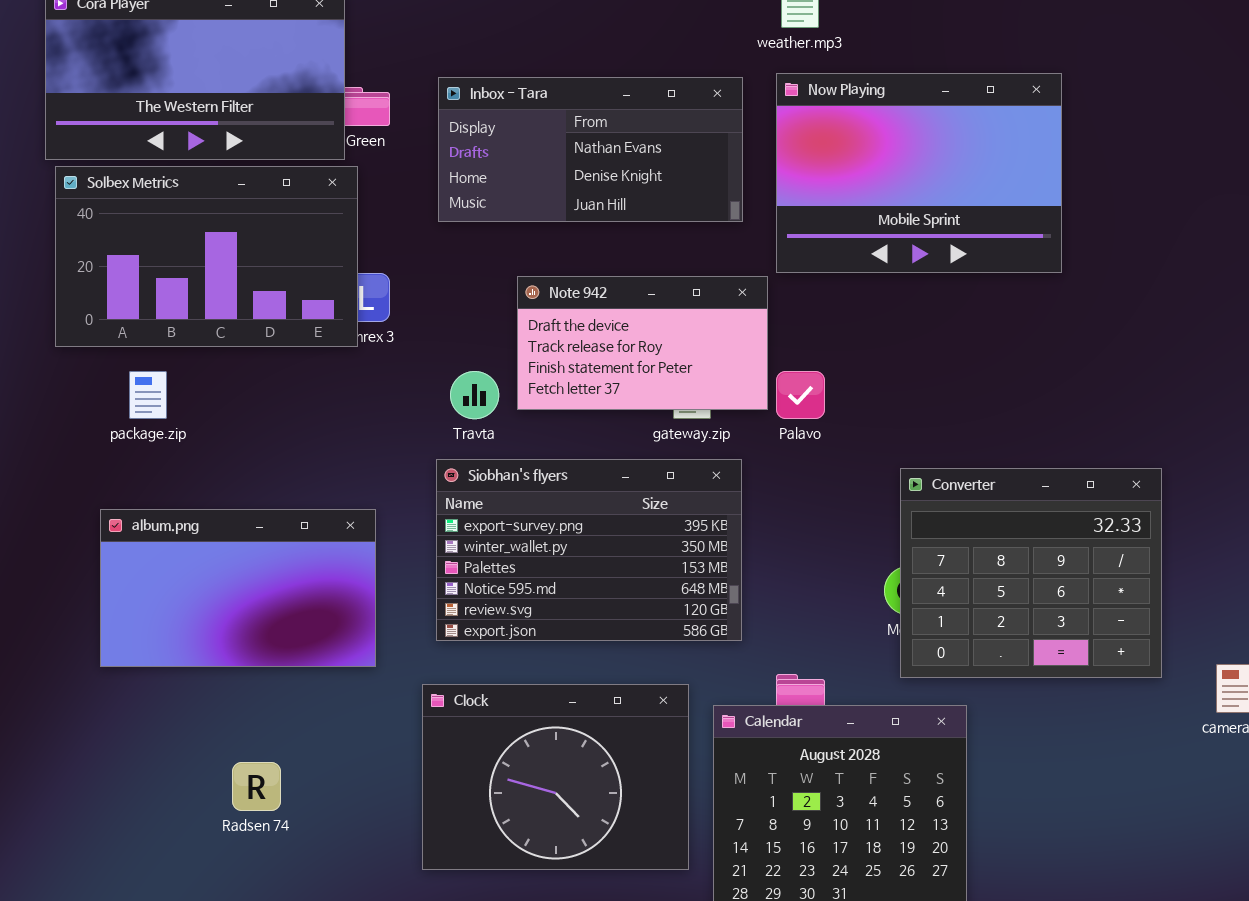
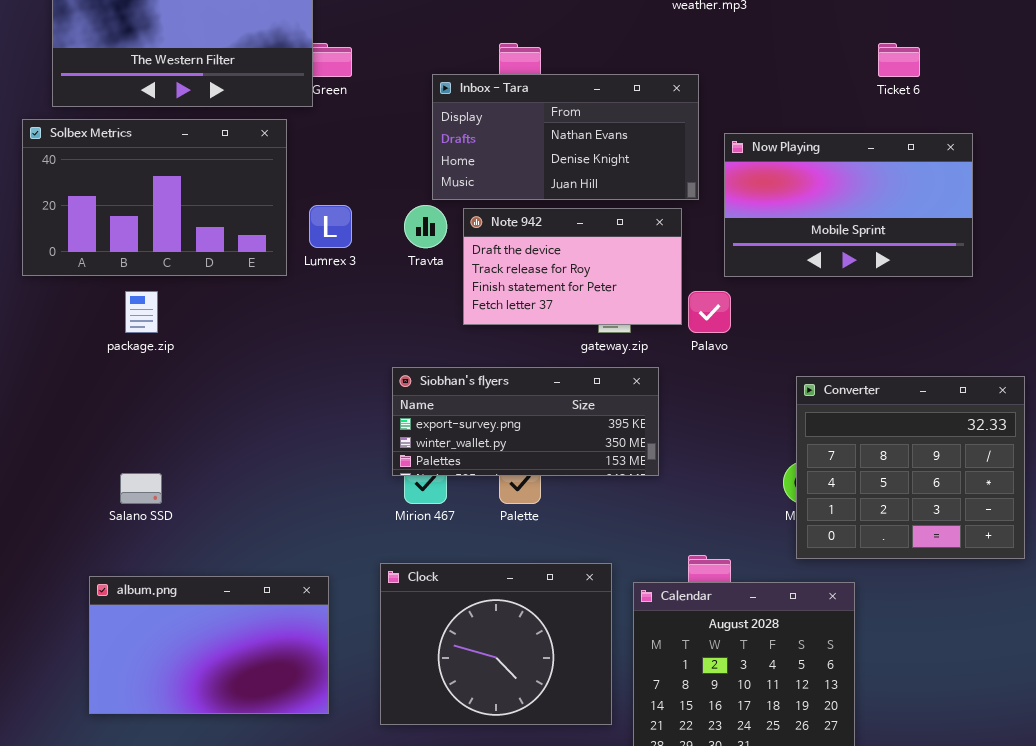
Now Playing: [776,73,1062,273] -> [724,133,973,277], moved, resized
Inbox - Tara: [438,77,743,222] -> [432,74,699,200], moved
Solbex Metrics: [55,166,358,347] -> [22,119,287,276], moved
Travta: [450,371,499,419] -> [404,205,447,248], moved
Siobhan's flyers: [436,459,742,641] -> [392,367,659,476], resized
album.png: [100,509,376,667] -> [89,576,329,714], moved

